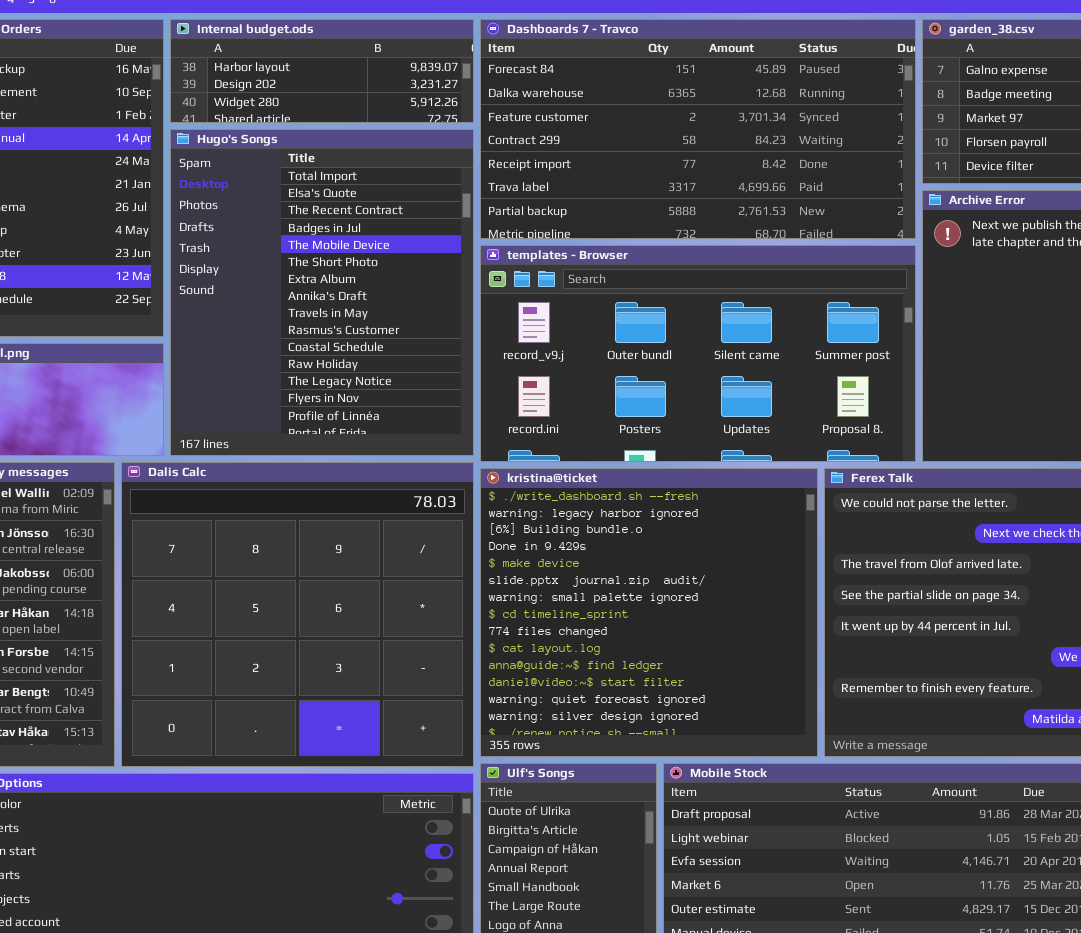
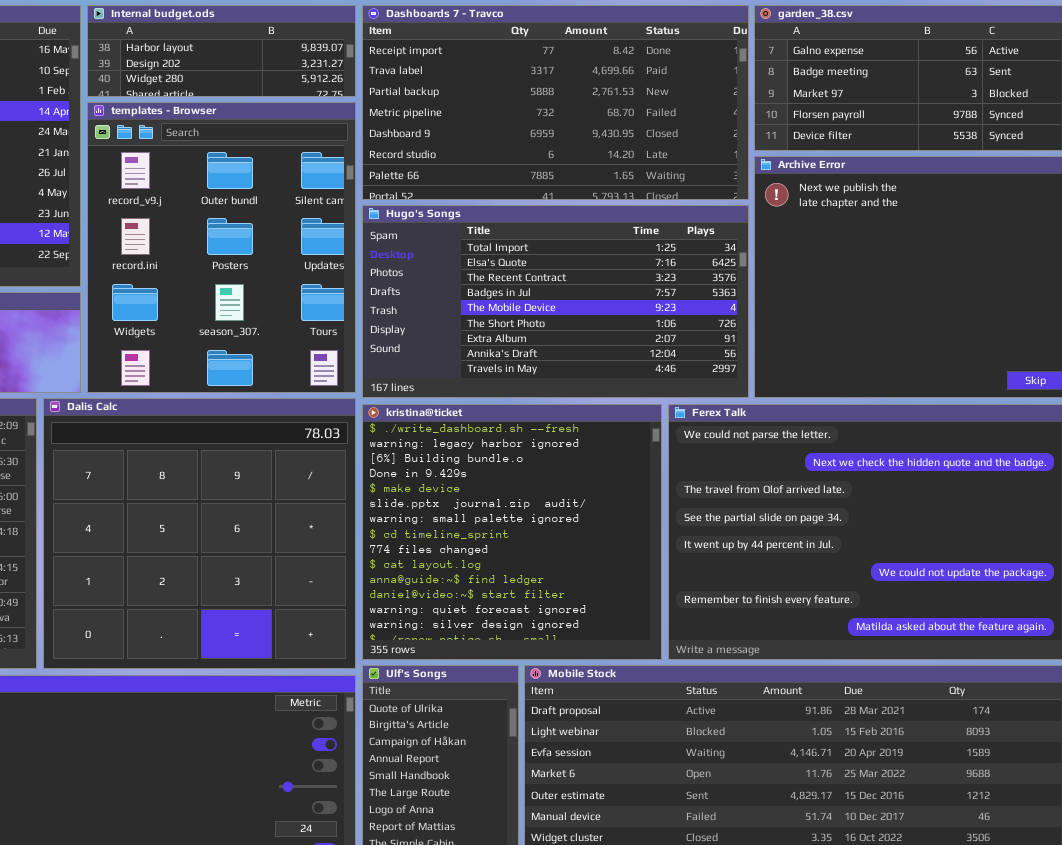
Dashboards 7 - Travco: [480,19,916,239] -> [362,5,749,200], scrolled down 4 rows
Hugo's Songs: [170,129,474,456] -> [362,205,749,398], moved, resized
templates - Browser: [480,245,916,462] -> [87,102,356,393], moved, resized

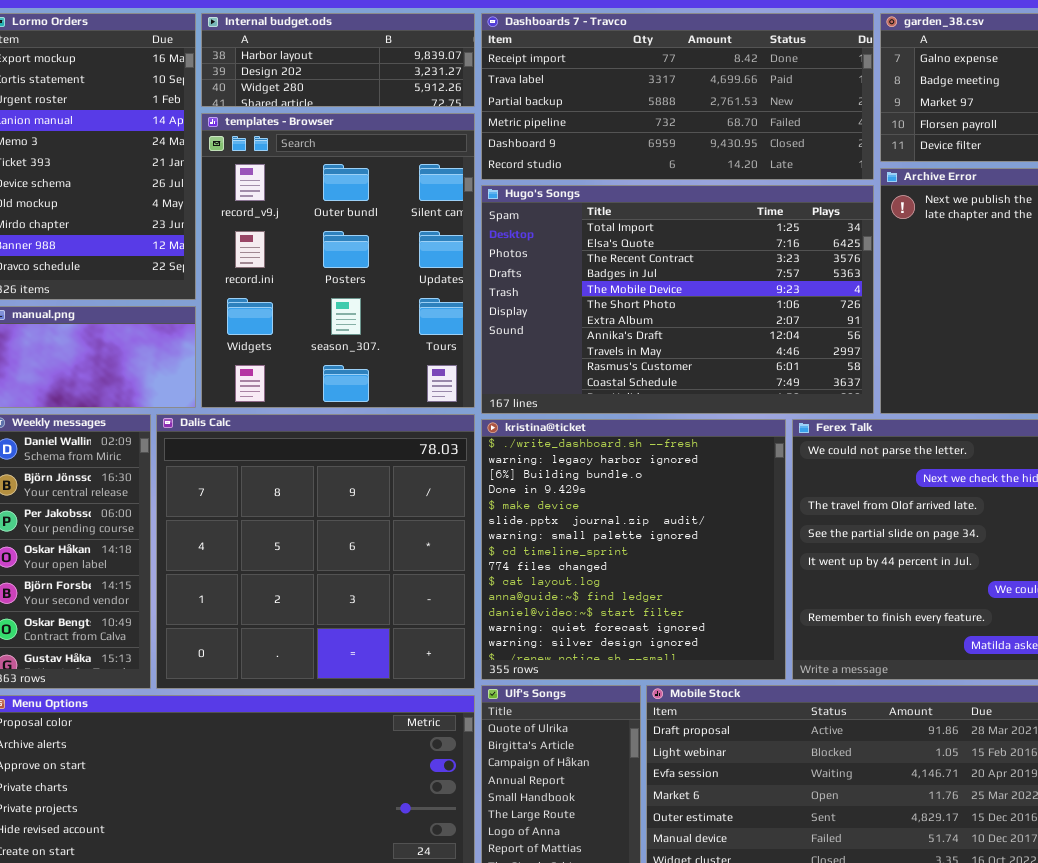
Dashboards 7 - Travco: [362,5,749,200] -> [481,13,874,180], resized
Hugo's Songs: [362,205,749,398] -> [481,185,874,414], resized

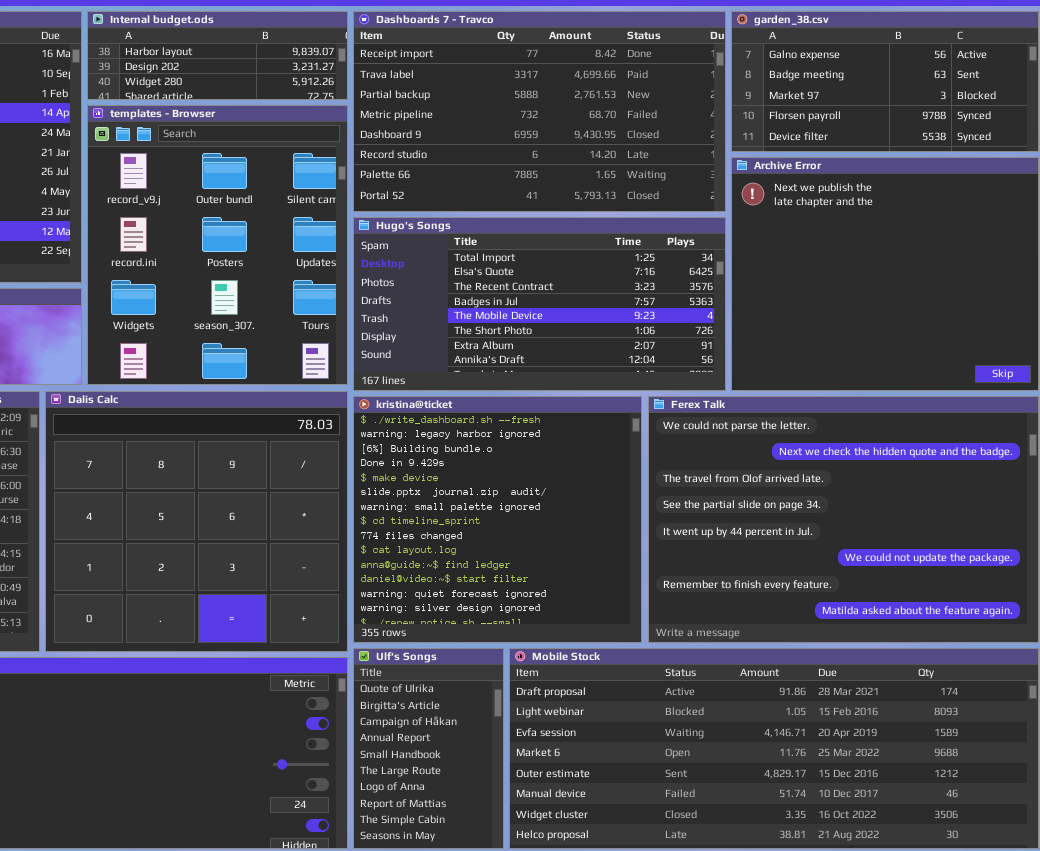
Dashboards 7 - Travco: [481,13,874,180] -> [353,11,726,212], resized
Hugo's Songs: [481,185,874,414] -> [353,217,726,391], resized

